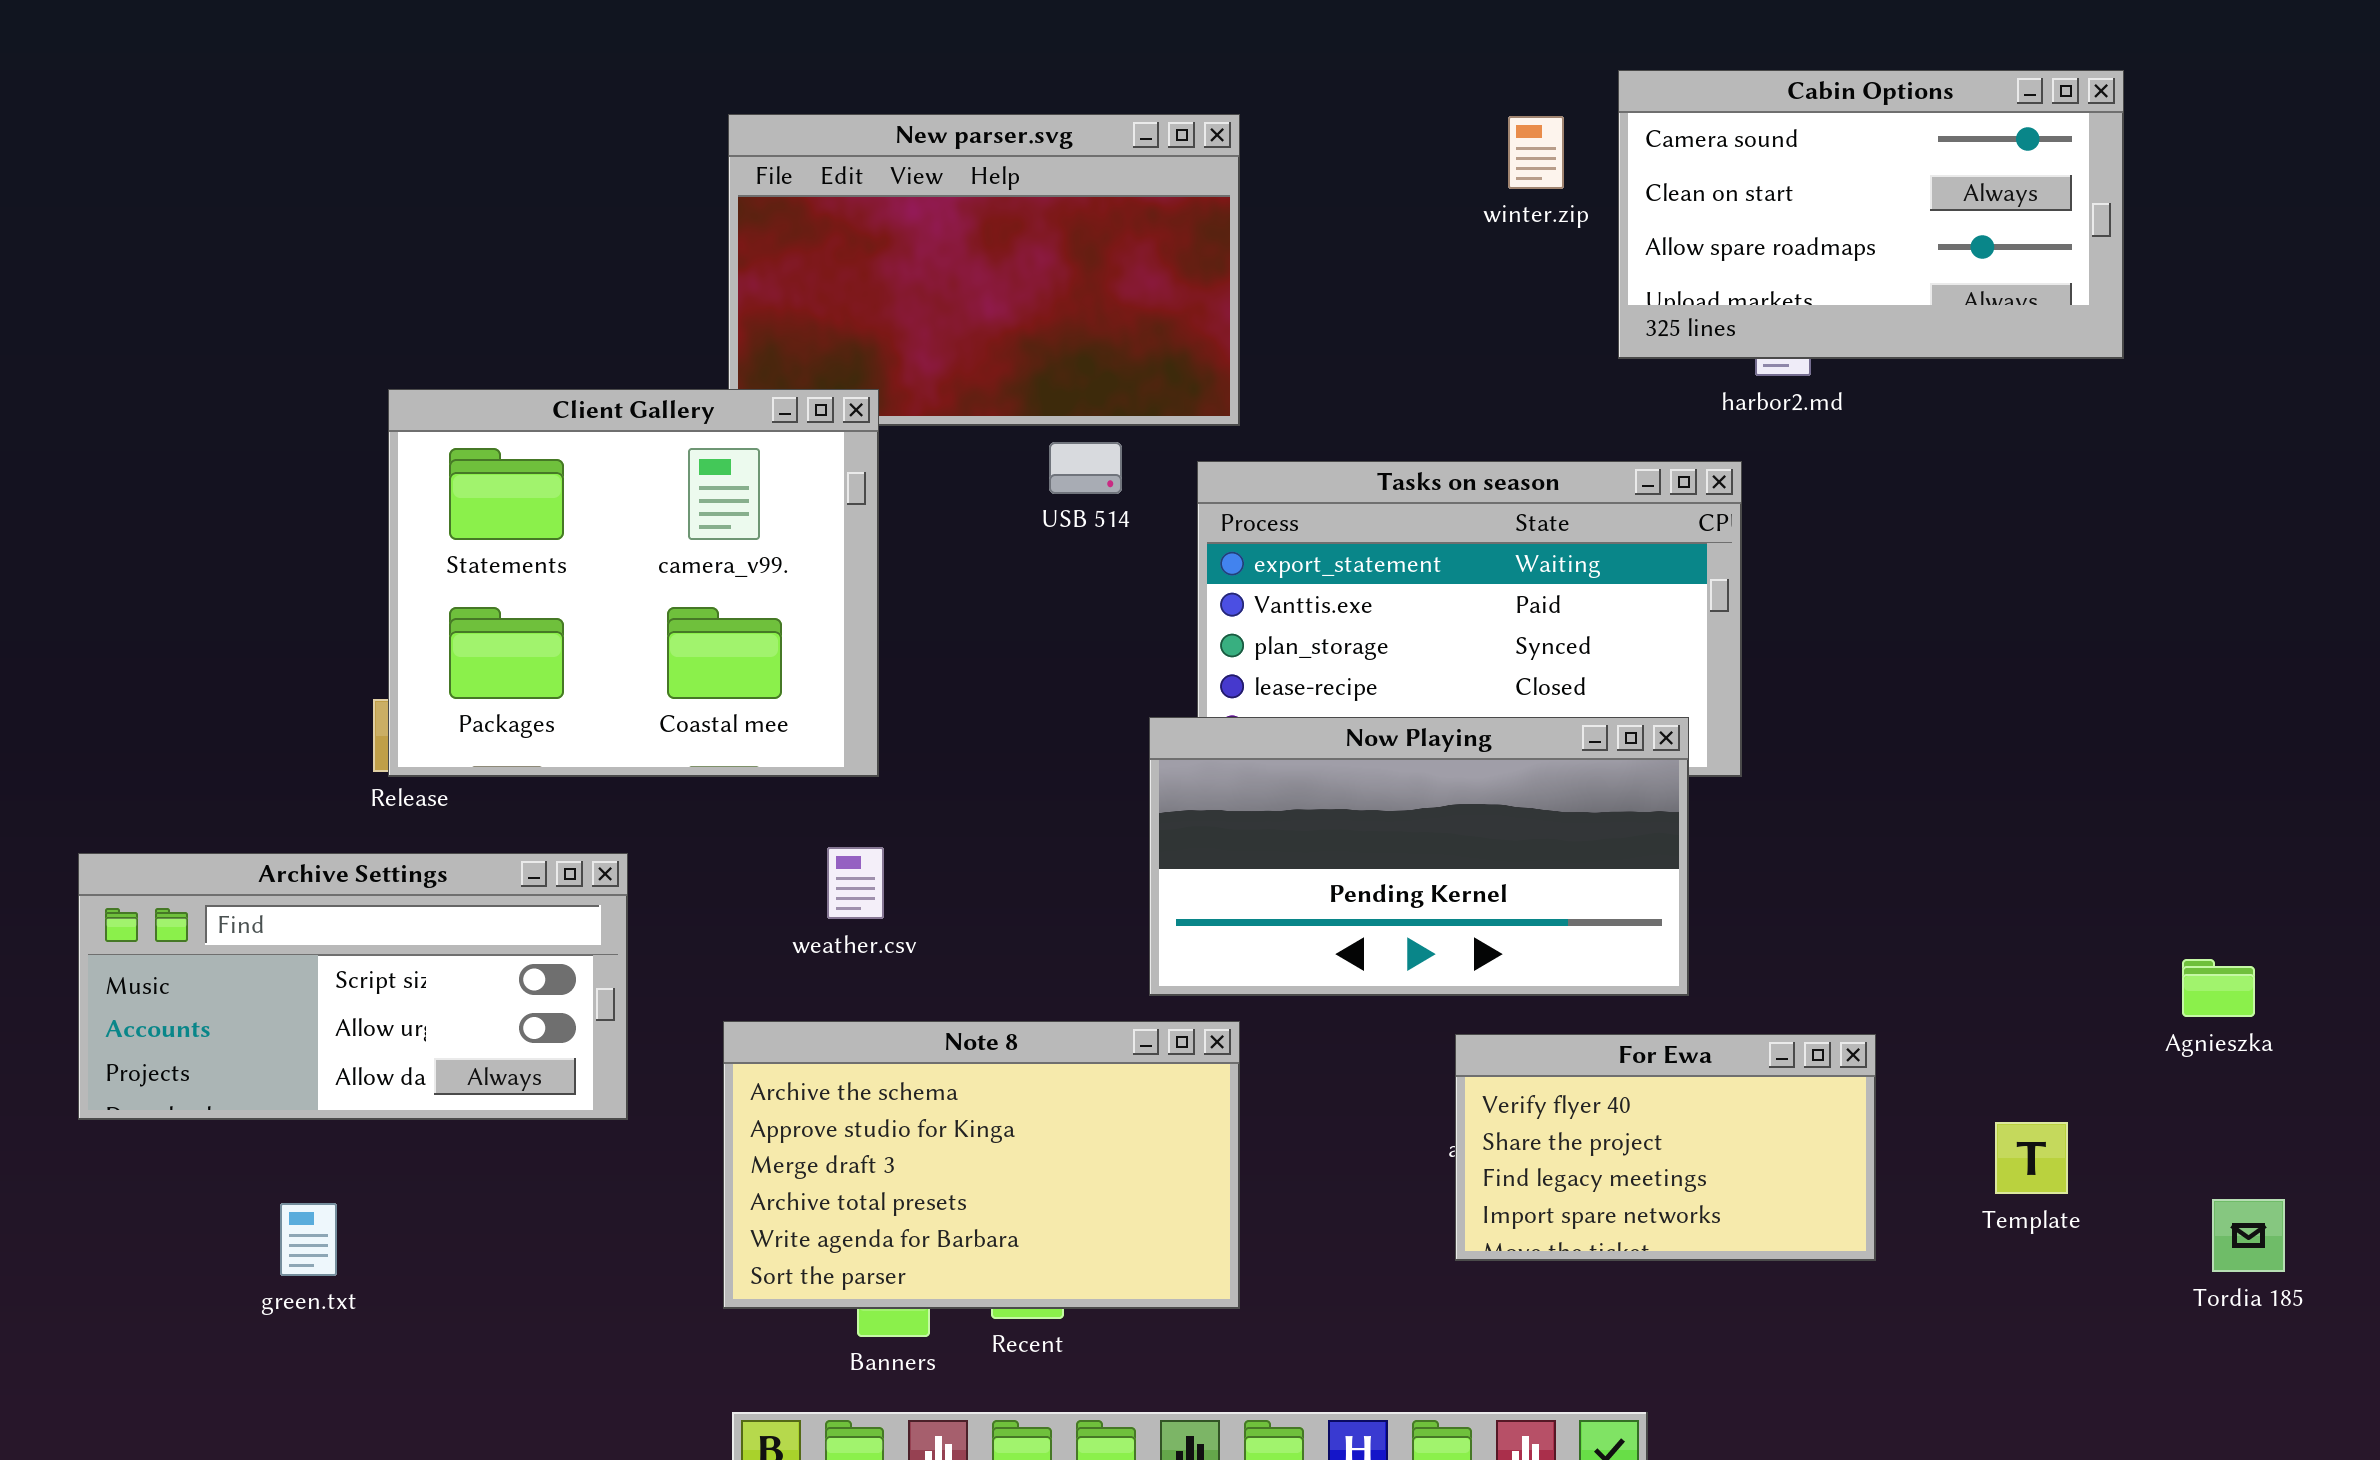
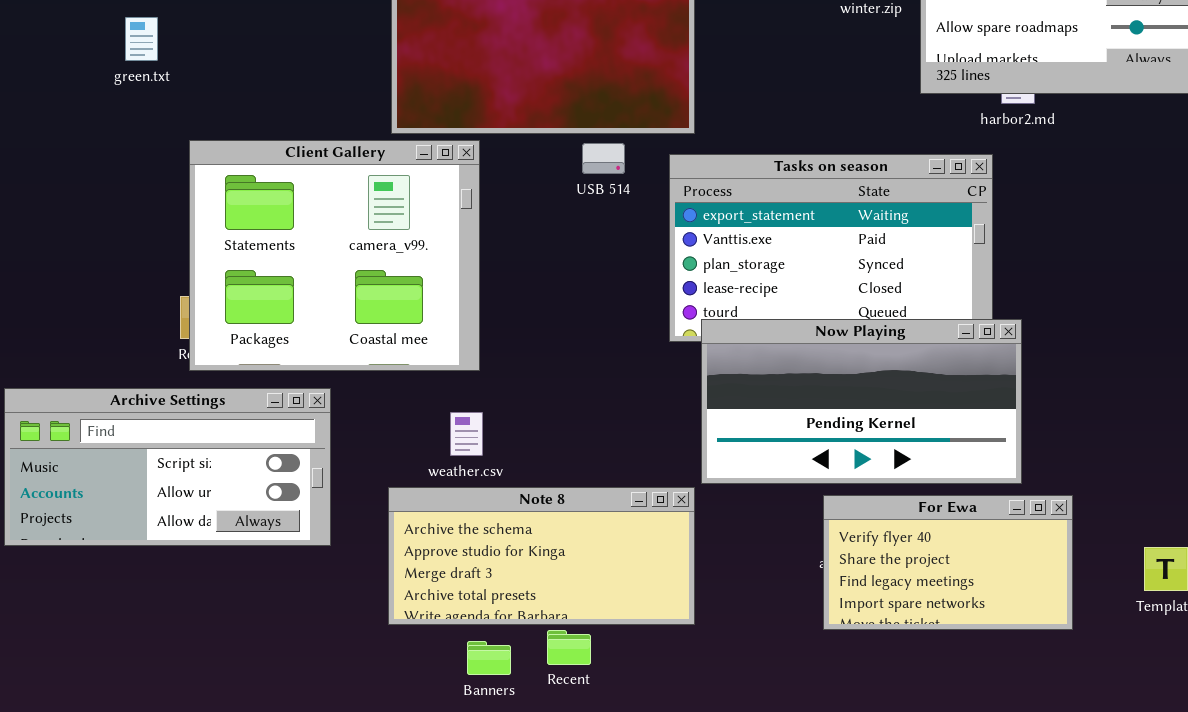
Client Gallery: [388,389,879,777] -> [189,140,480,371], moved
Now Playing: [1149,717,1689,996] -> [701,319,1022,484], moved
weather.csv: [827,847,884,919] -> [450,412,483,456], moved
Note 8: [723,1021,1240,1309] -> [388,487,695,625], resized
green.txt: [280,1203,337,1276] -> [125,17,158,61], moved

